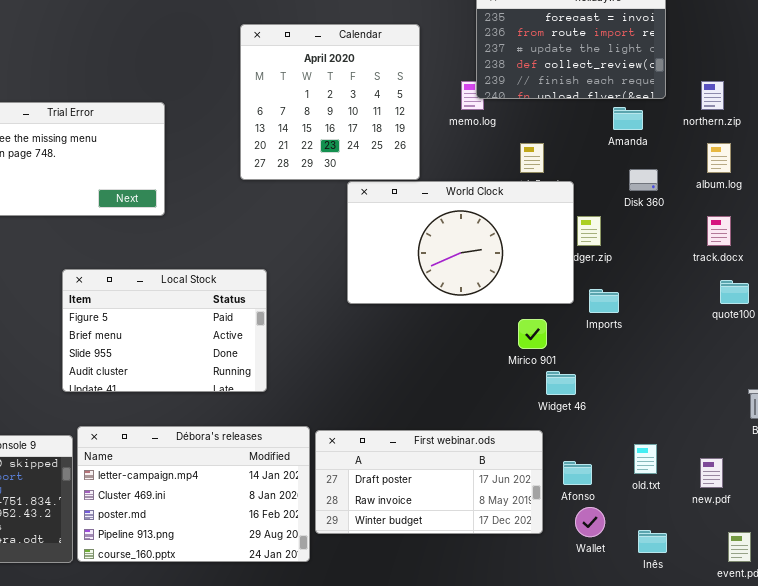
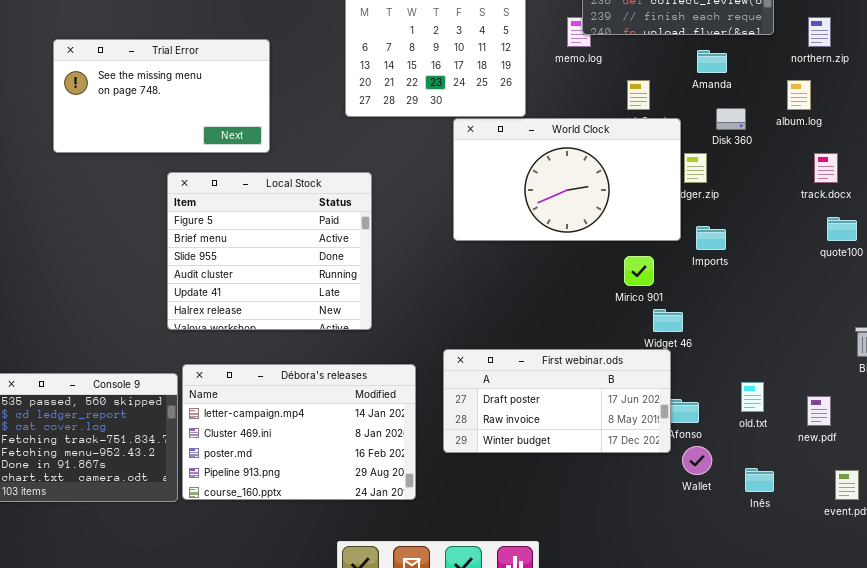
Amanda: [613,107,643,130] -> [697,50,727,73], moved
album.log: [707,143,731,173] -> [787,80,811,110], moved
Disk 360: [629,169,658,191] -> [716,108,746,130], moved
Local Stock: [62,269,267,392] -> [167,172,372,330], resized
First webinar.ods: [315,430,543,534] -> [443,349,671,453], moved

